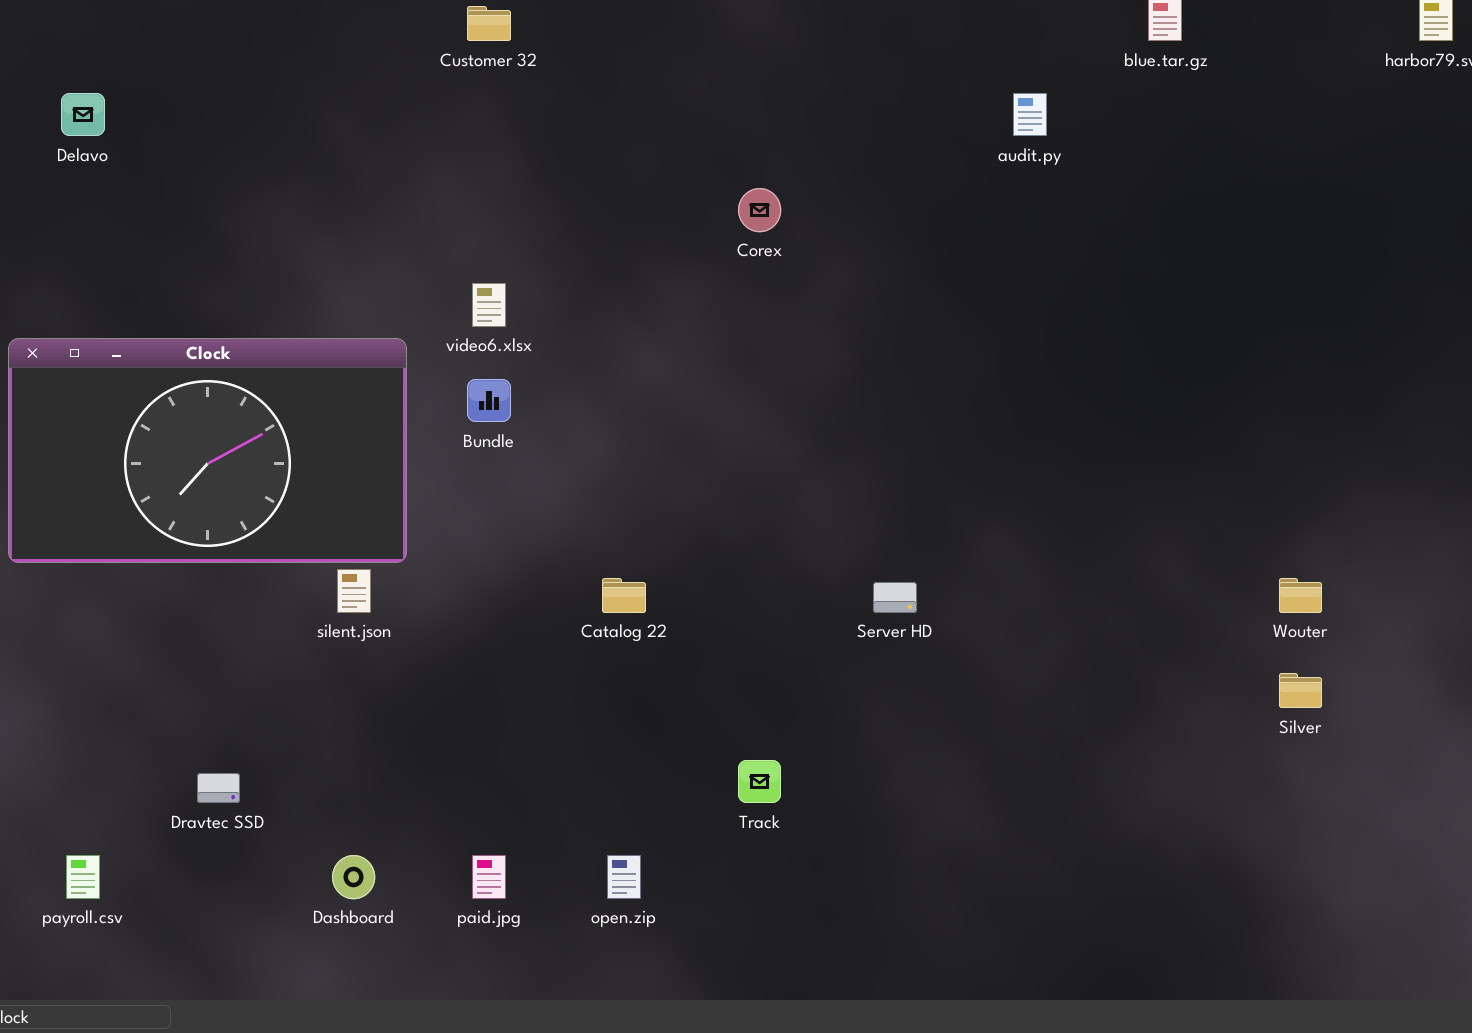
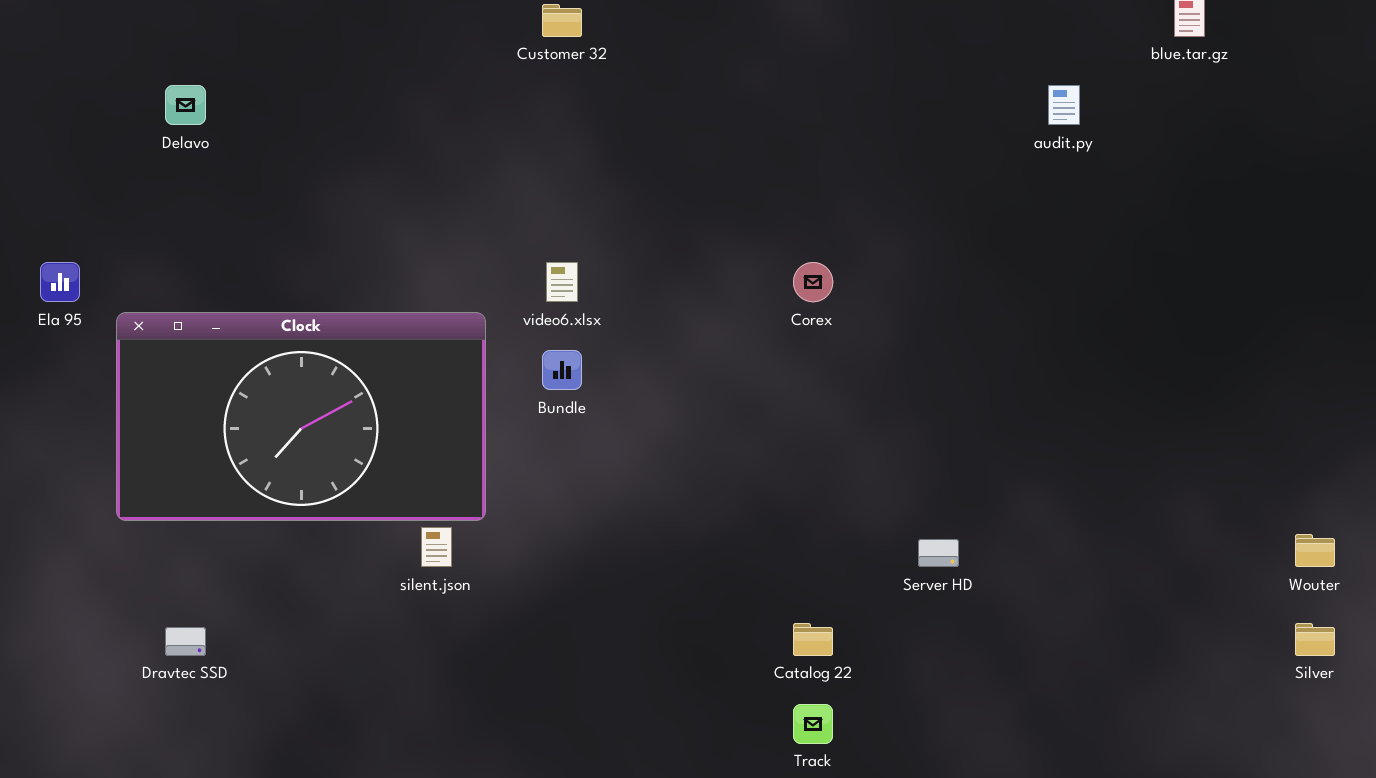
Corex: [738,188,781,232] -> [793,262,833,302], moved
Catalog 22: [602,578,646,613] -> [793,623,833,656], moved
Dravtec SSD: [197,773,240,803] -> [165,627,206,656], moved

